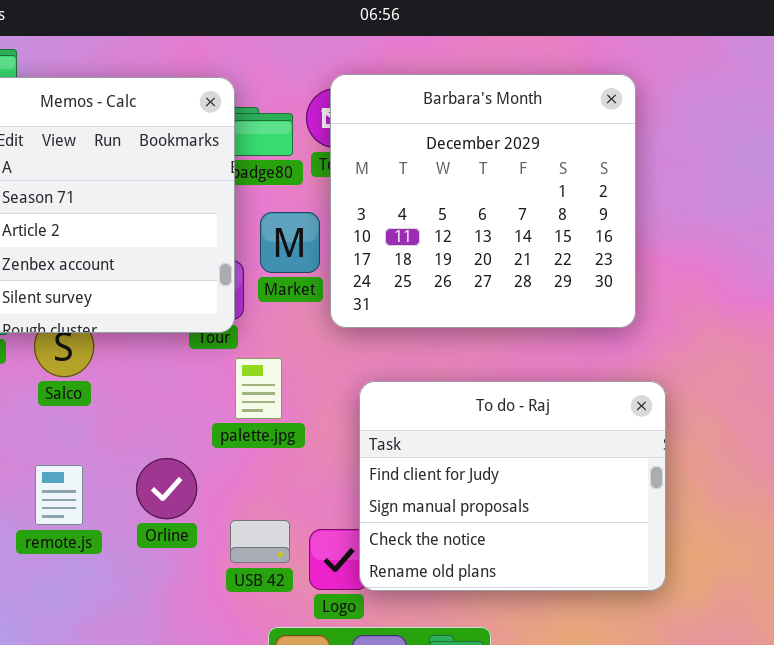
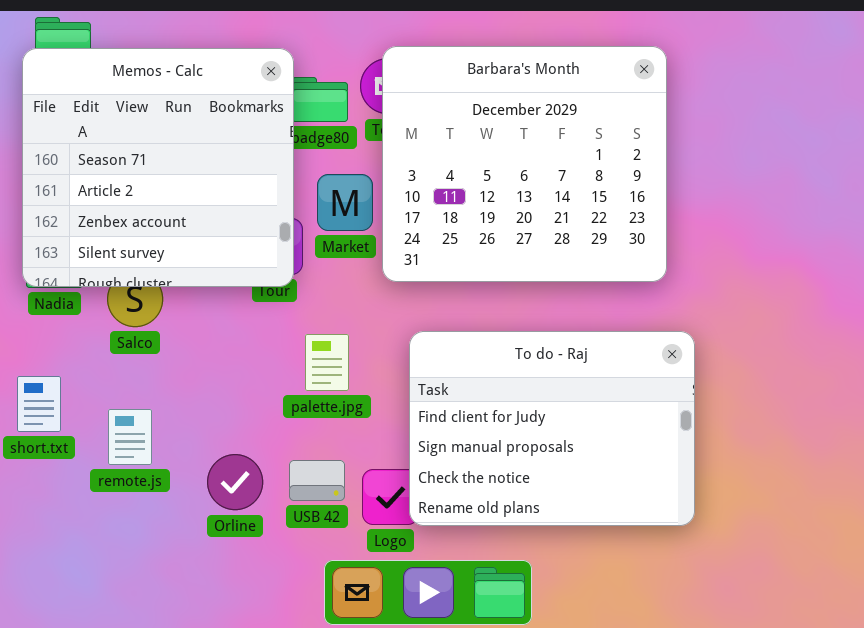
palette.jpg: [235,358,282,419] -> [305,334,349,391], moved
Orline: [136,458,197,519] -> [207,454,263,510], moved

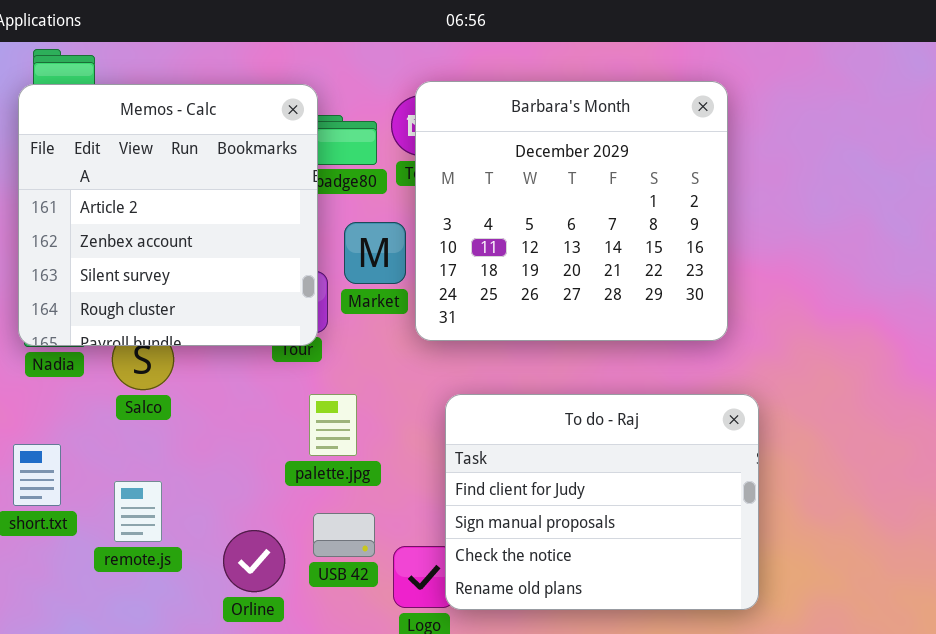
Memos - Calc: [22,48,294,287] -> [18,84,318,346], scrolled down 1 row
palette.jpg: [305,334,349,391] -> [309,394,357,456], moved
USB 42: [289,460,345,501] -> [313,513,375,557], moved

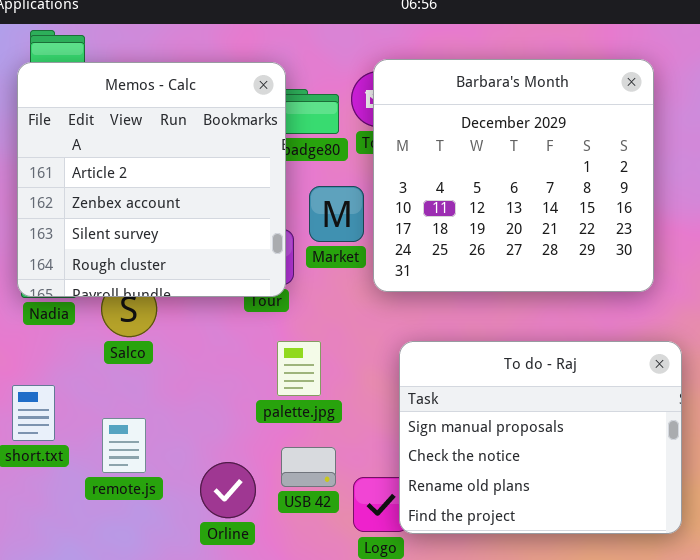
To do - Raj: [445,394,759,610] -> [399,341,682,534], scrolled down 1 row

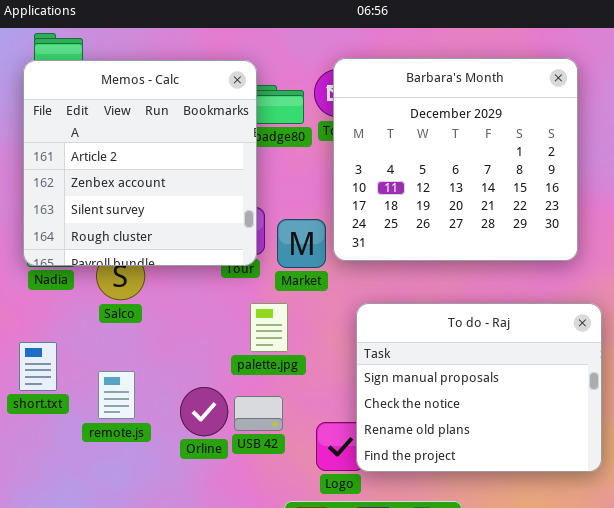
Market: [309,186,364,242] -> [277,219,326,268], moved
USB 42: [281,447,336,487] -> [234,396,283,431], moved
Orline: [200,462,256,518] -> [180,387,228,436], moved

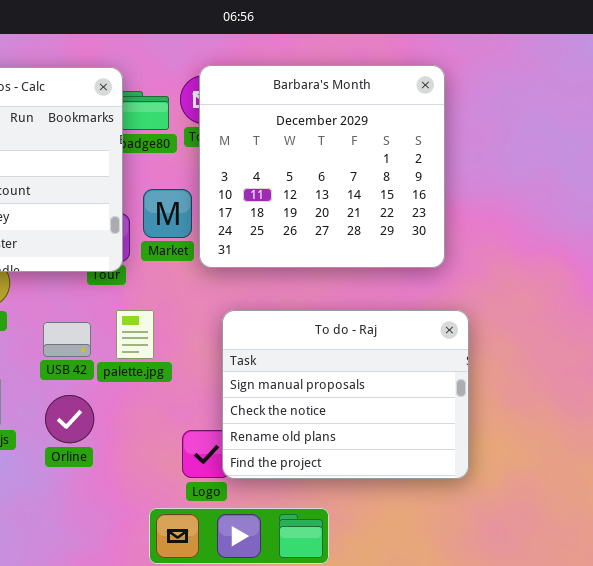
Market: [277,219,326,268] -> [143,189,192,238], moved
USB 42: [234,396,283,431] -> [43,322,91,357], moved

